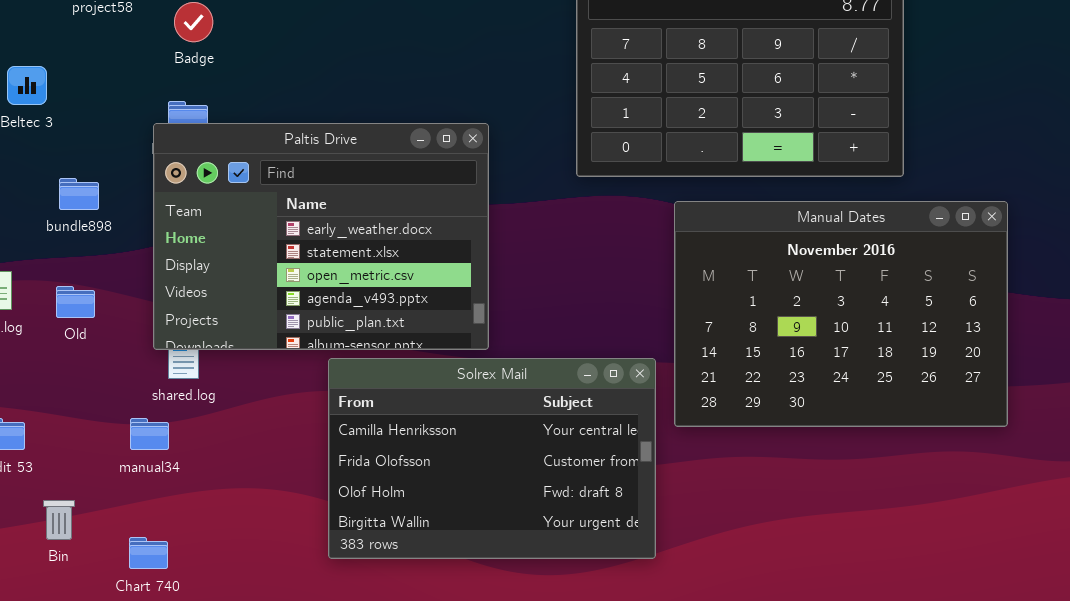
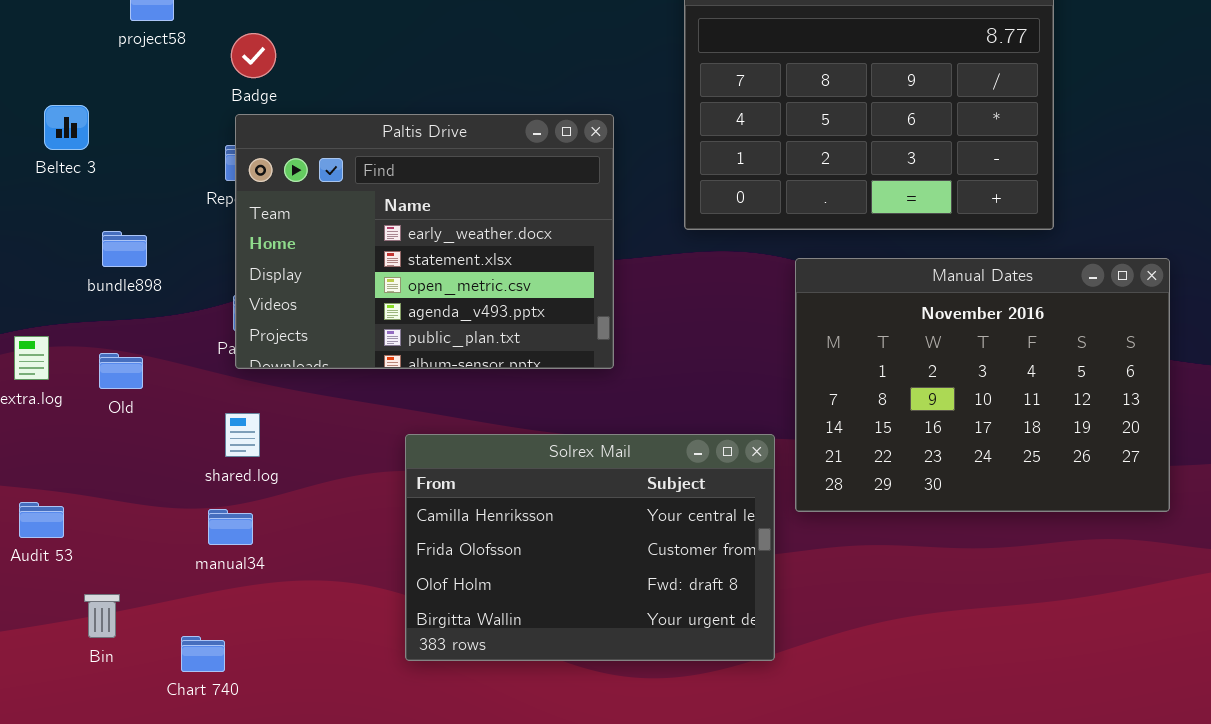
Paltis Drive: [153,123,489,350] -> [235,114,614,369], moved
manual34: [130,418,169,450] -> [208,509,253,545], moved

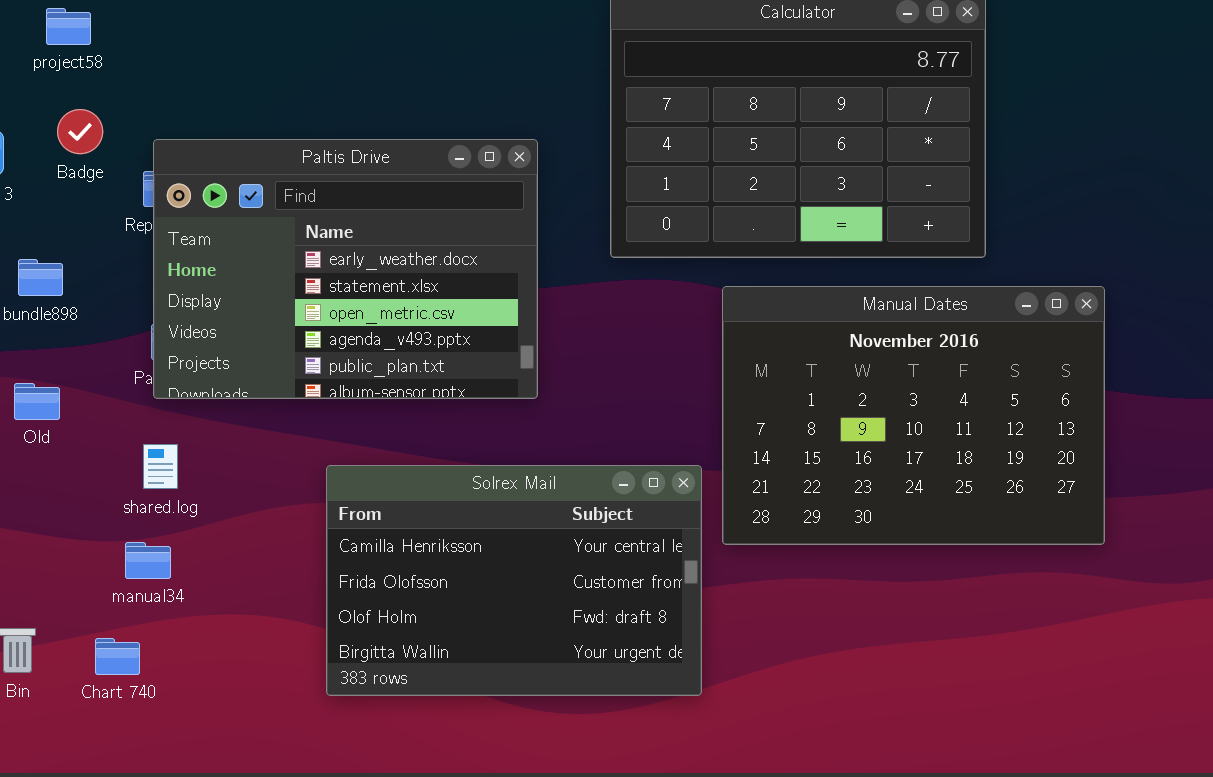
Badge: [231,33,276,78] -> [57,109,103,154], moved
Chart 740: [181,636,225,672] -> [95,638,140,675], moved

